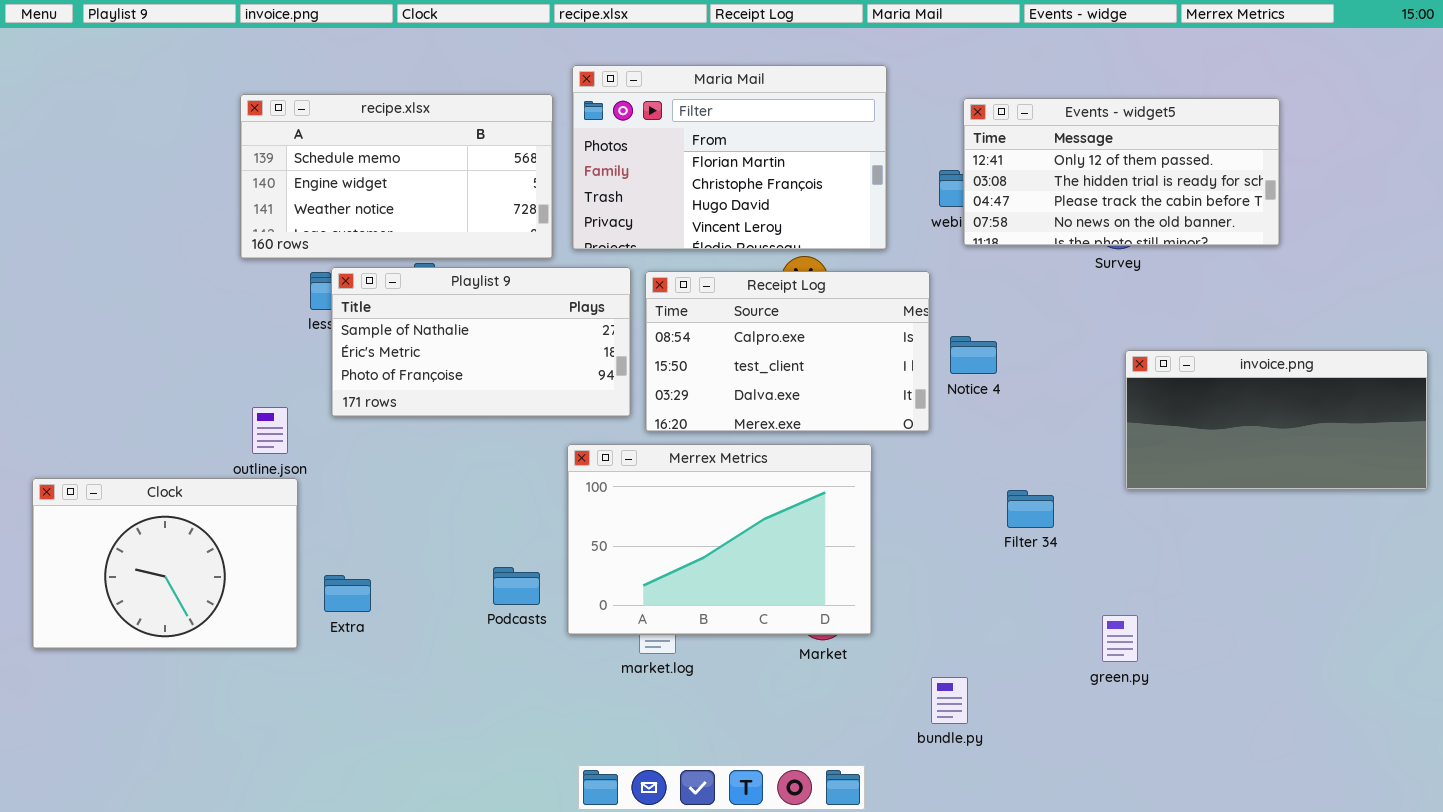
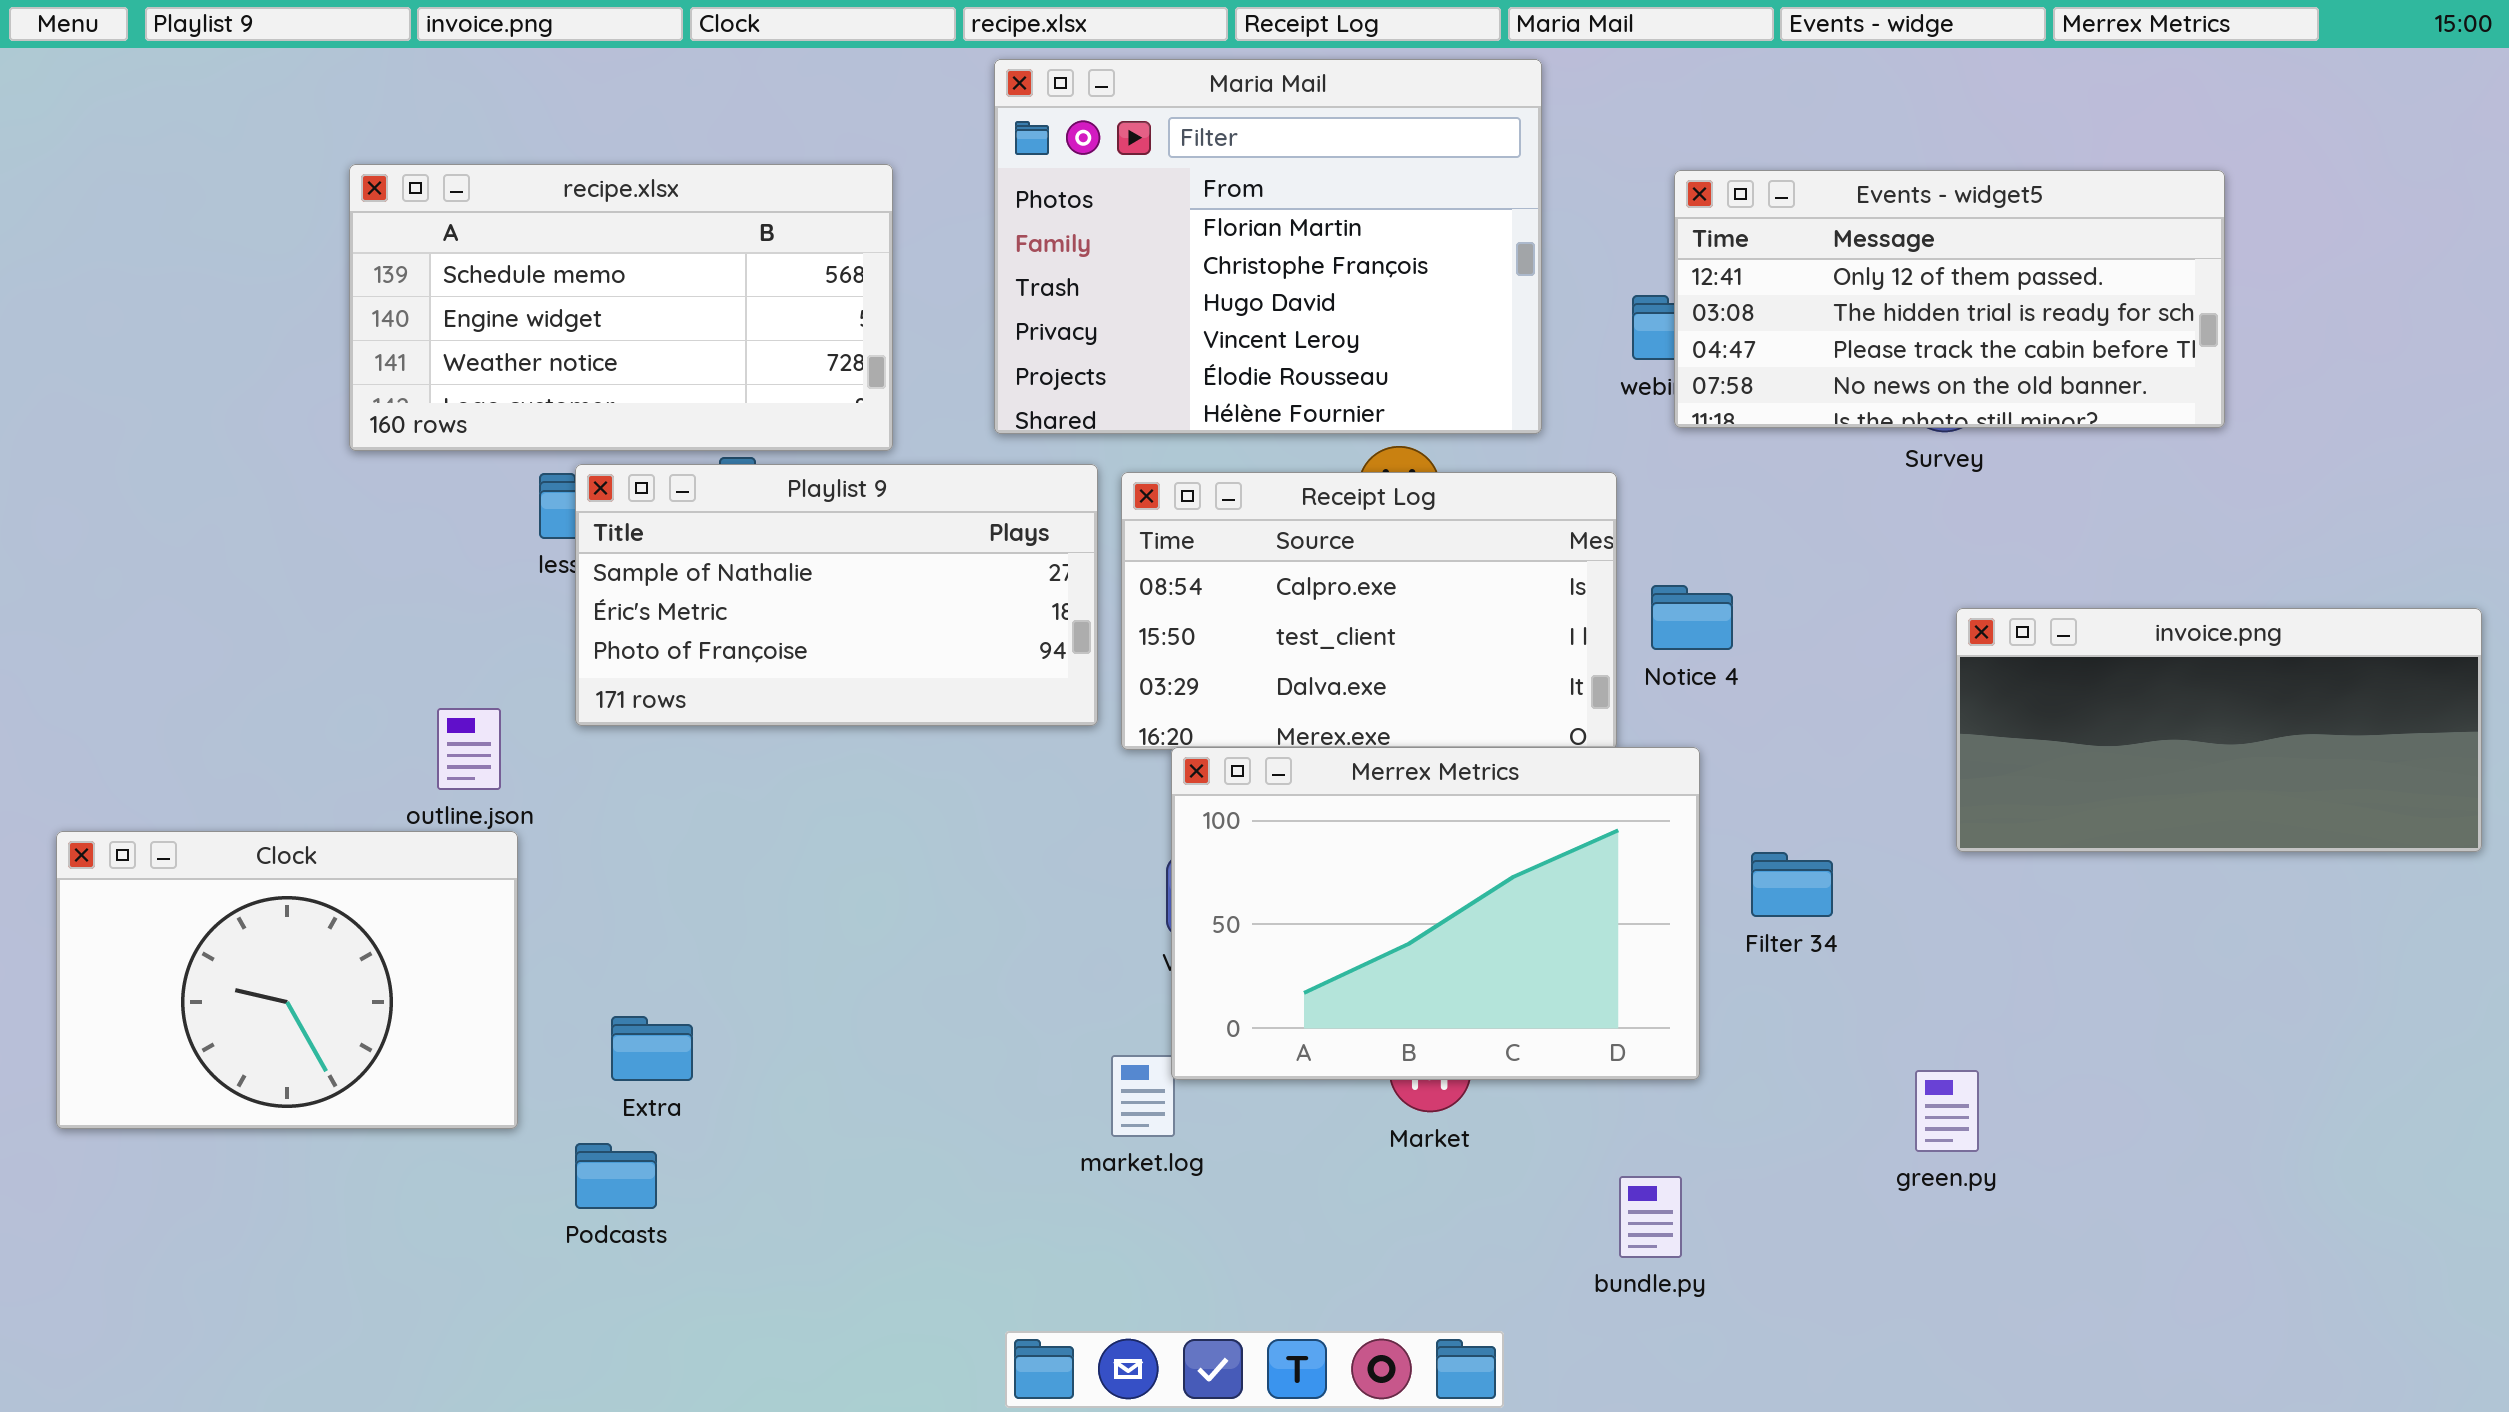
Maria Mail: [572,65,887,250] -> [994,59,1542,434], resized
recipe.xlsx: [240,94,553,259] -> [349,164,893,451], moved
Merrex Metrics: [567,444,872,635] -> [1171,747,1700,1080], moved
Podcasts: [493,567,540,605] -> [575,1143,657,1209], moved
Extra: [324,575,371,612] -> [611,1016,693,1081], moved

